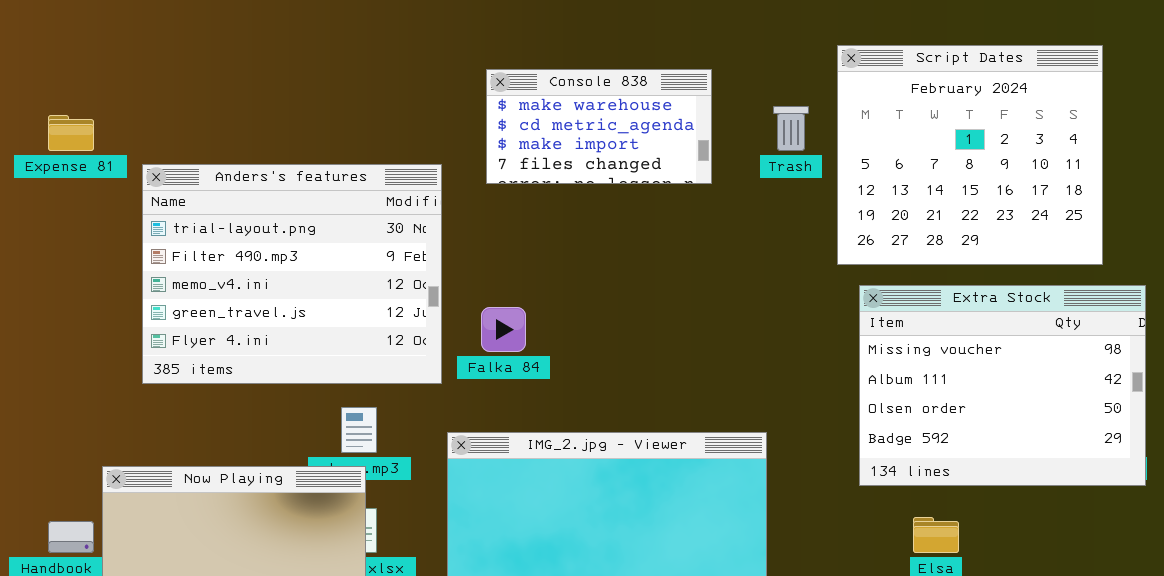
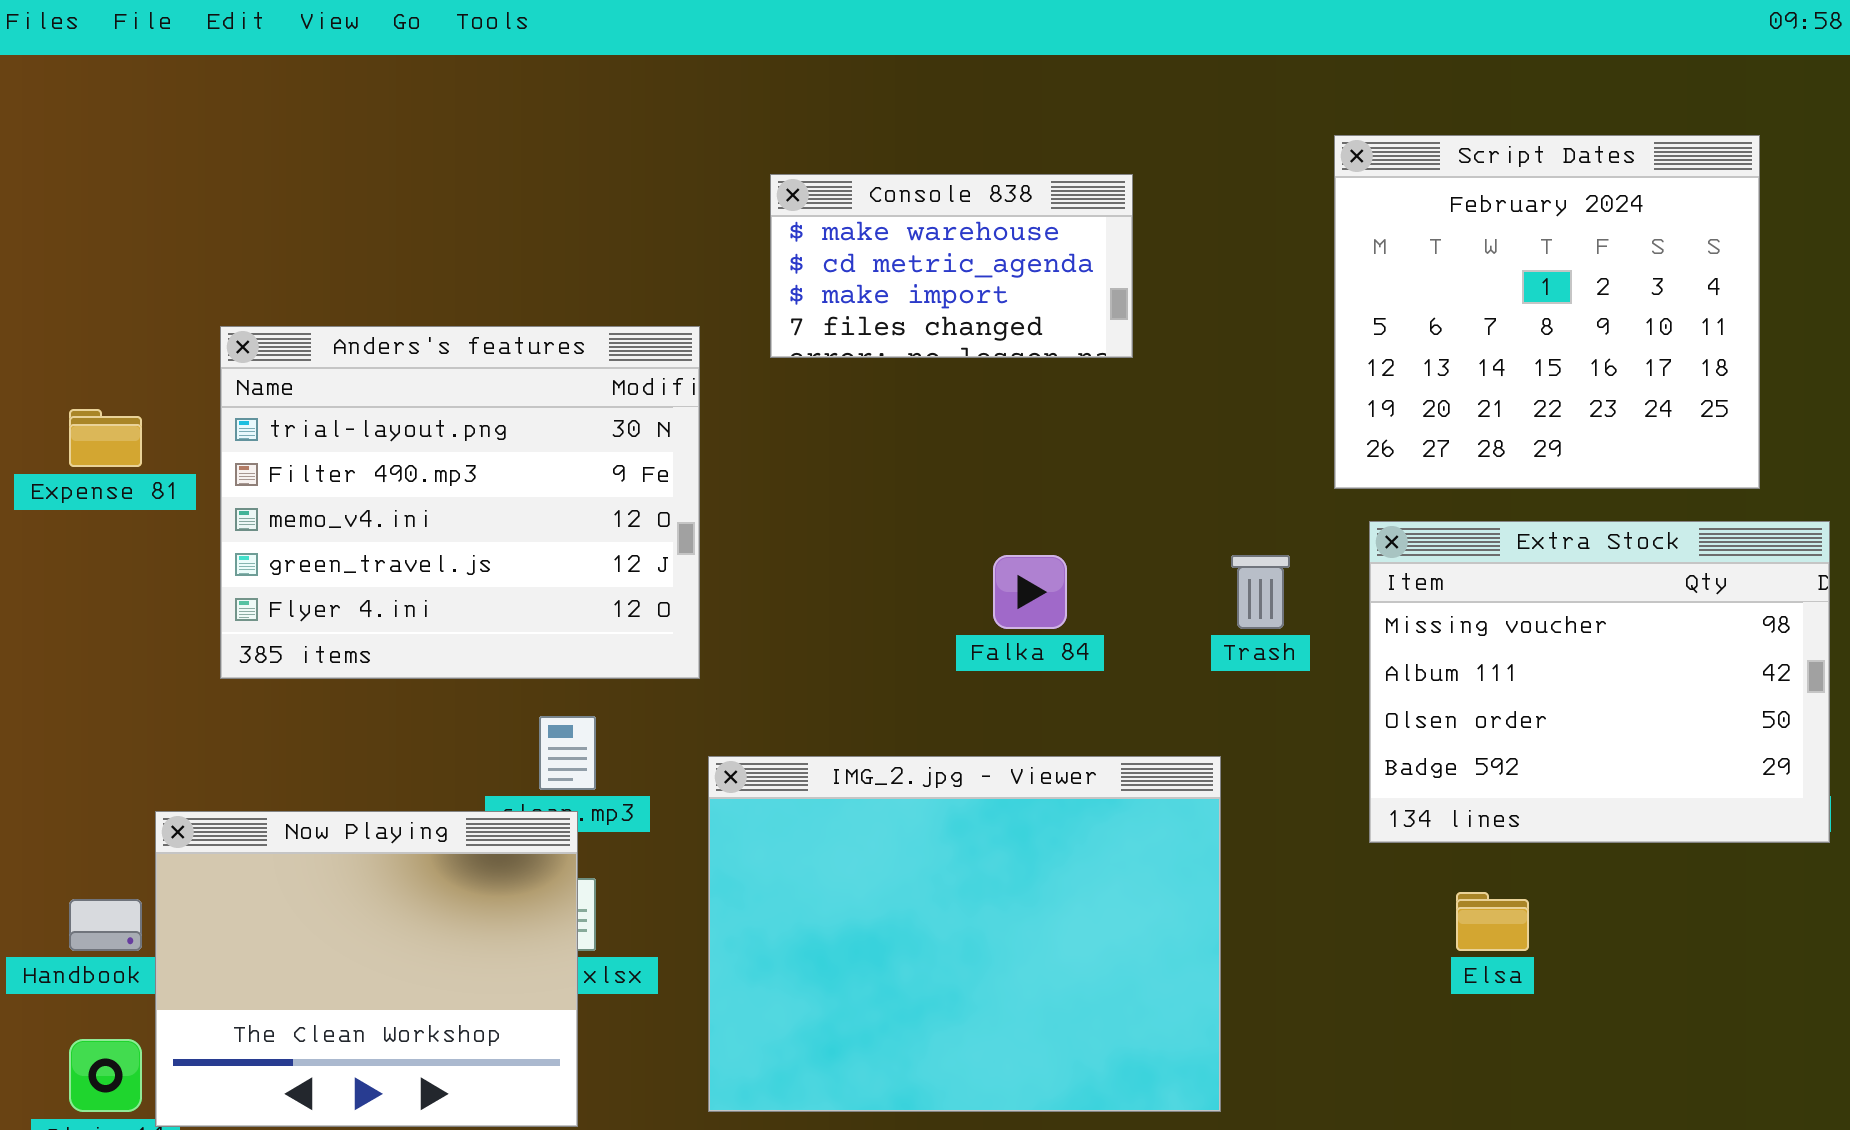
Trash: [773,106,809,151] -> [1231,555,1290,629], moved
Expense 81: [48,115,94,151] -> [69,409,142,467], moved
Falka 84: [481,307,526,352] -> [993,555,1067,629], moved

